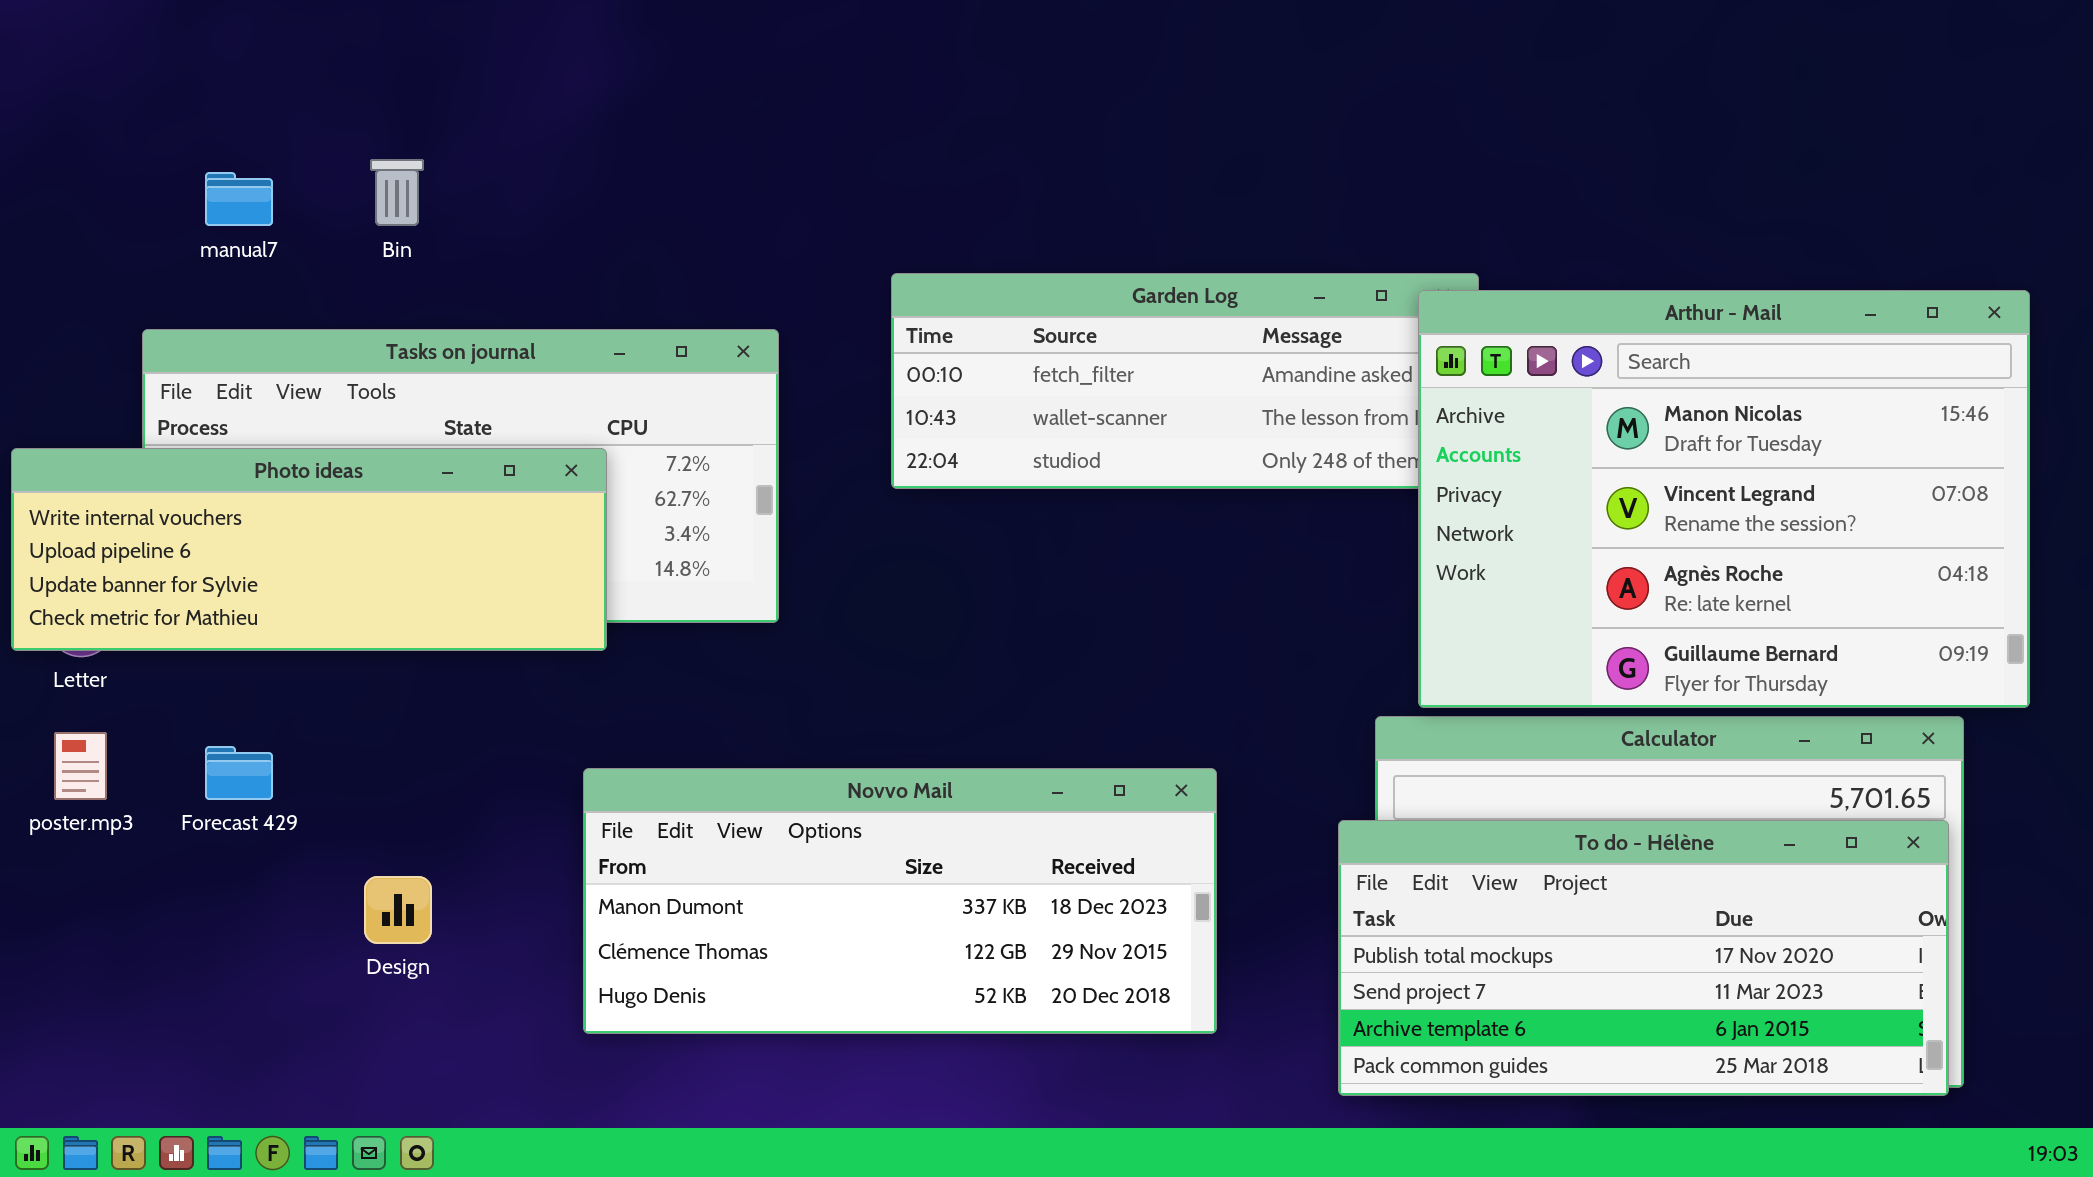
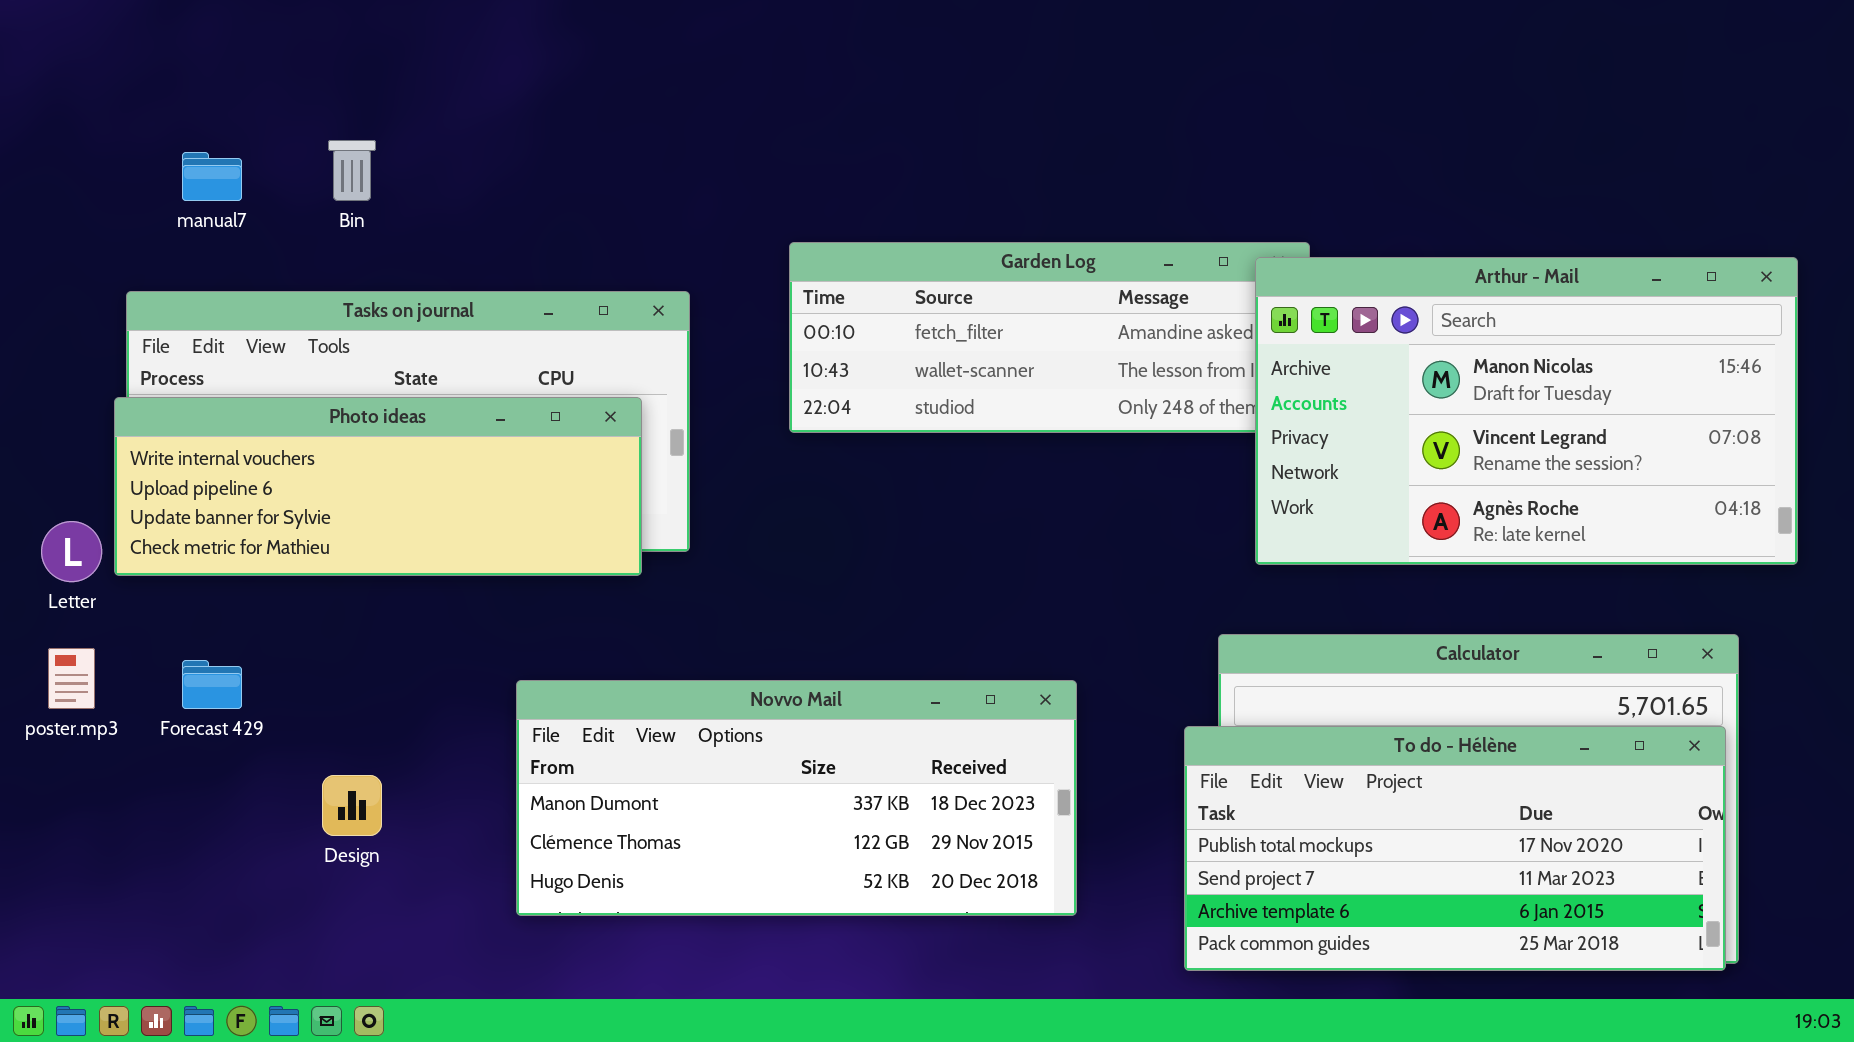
Arthur - Mail: [1418,290,2030,708] -> [1255,257,1798,565], resized
Photo ideas: [11,448,607,651] -> [114,397,642,576], moved

